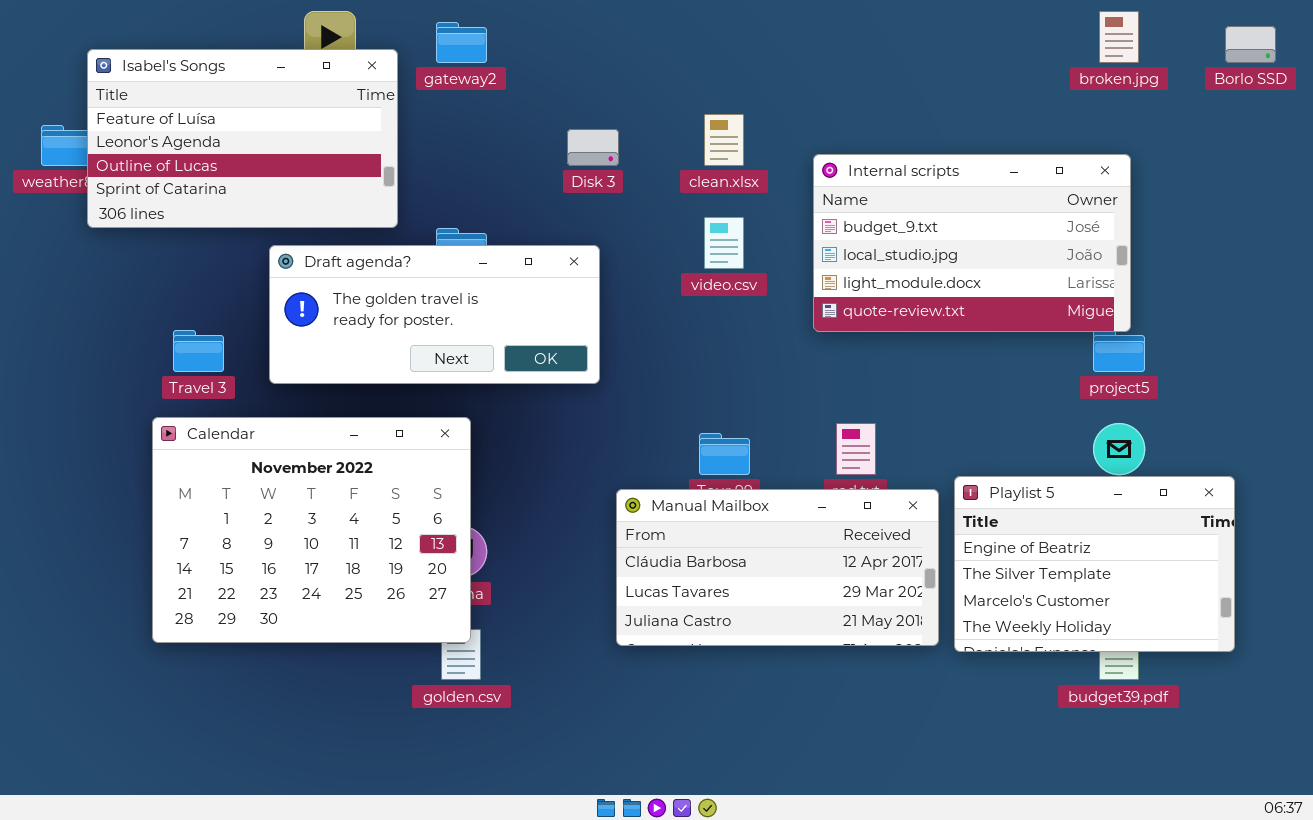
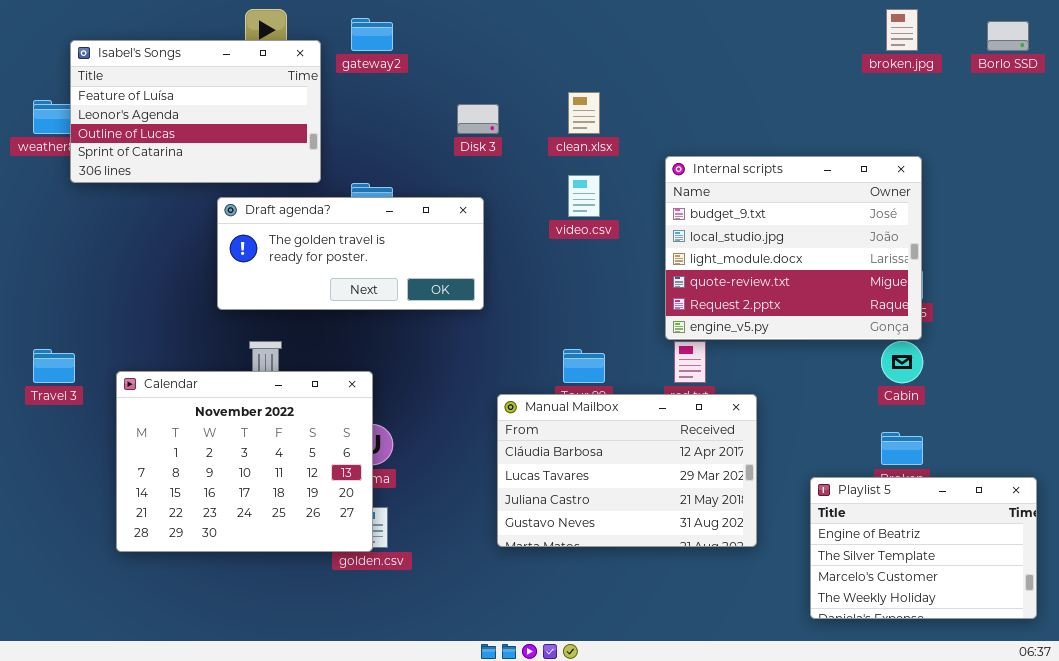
Internal scripts: [813,154,1131,332] -> [665,156,922,340], moved, resized
Travel 3: [173,330,224,372] -> [33,349,75,383], moved
Calendar: [152,417,471,643] -> [116,371,373,552], moved
Playlist 5: [954,476,1235,652] -> [810,477,1037,619], moved
Manual Mailbox: [616,489,939,646] -> [497,394,757,547], resized

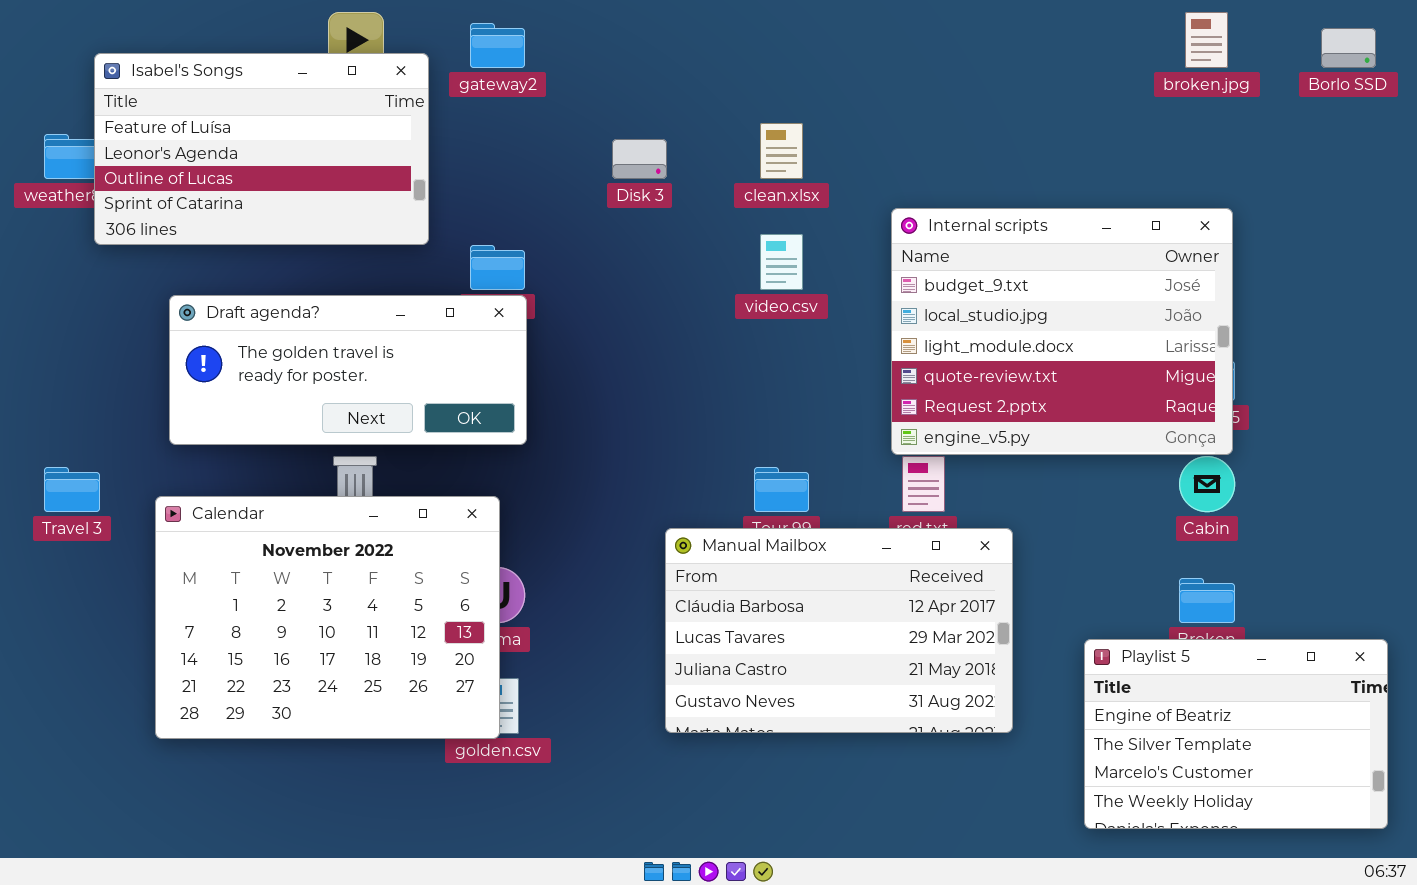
Draft agenda?: [217,197,484,310] -> [169,295,527,445], moved

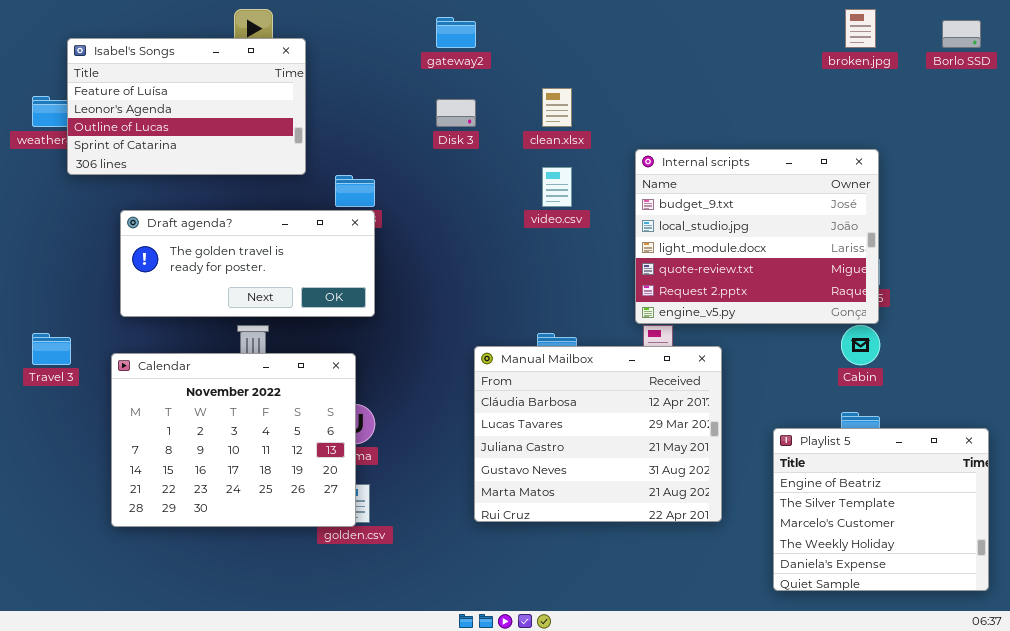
gateway2: [470,23,525,68] -> [436,17,476,48], moved
Manual Mailbox: [665,528,1013,733] -> [474,346,722,522], resized
Playlist 5: [1084,639,1388,829] -> [773,428,989,591], resized

